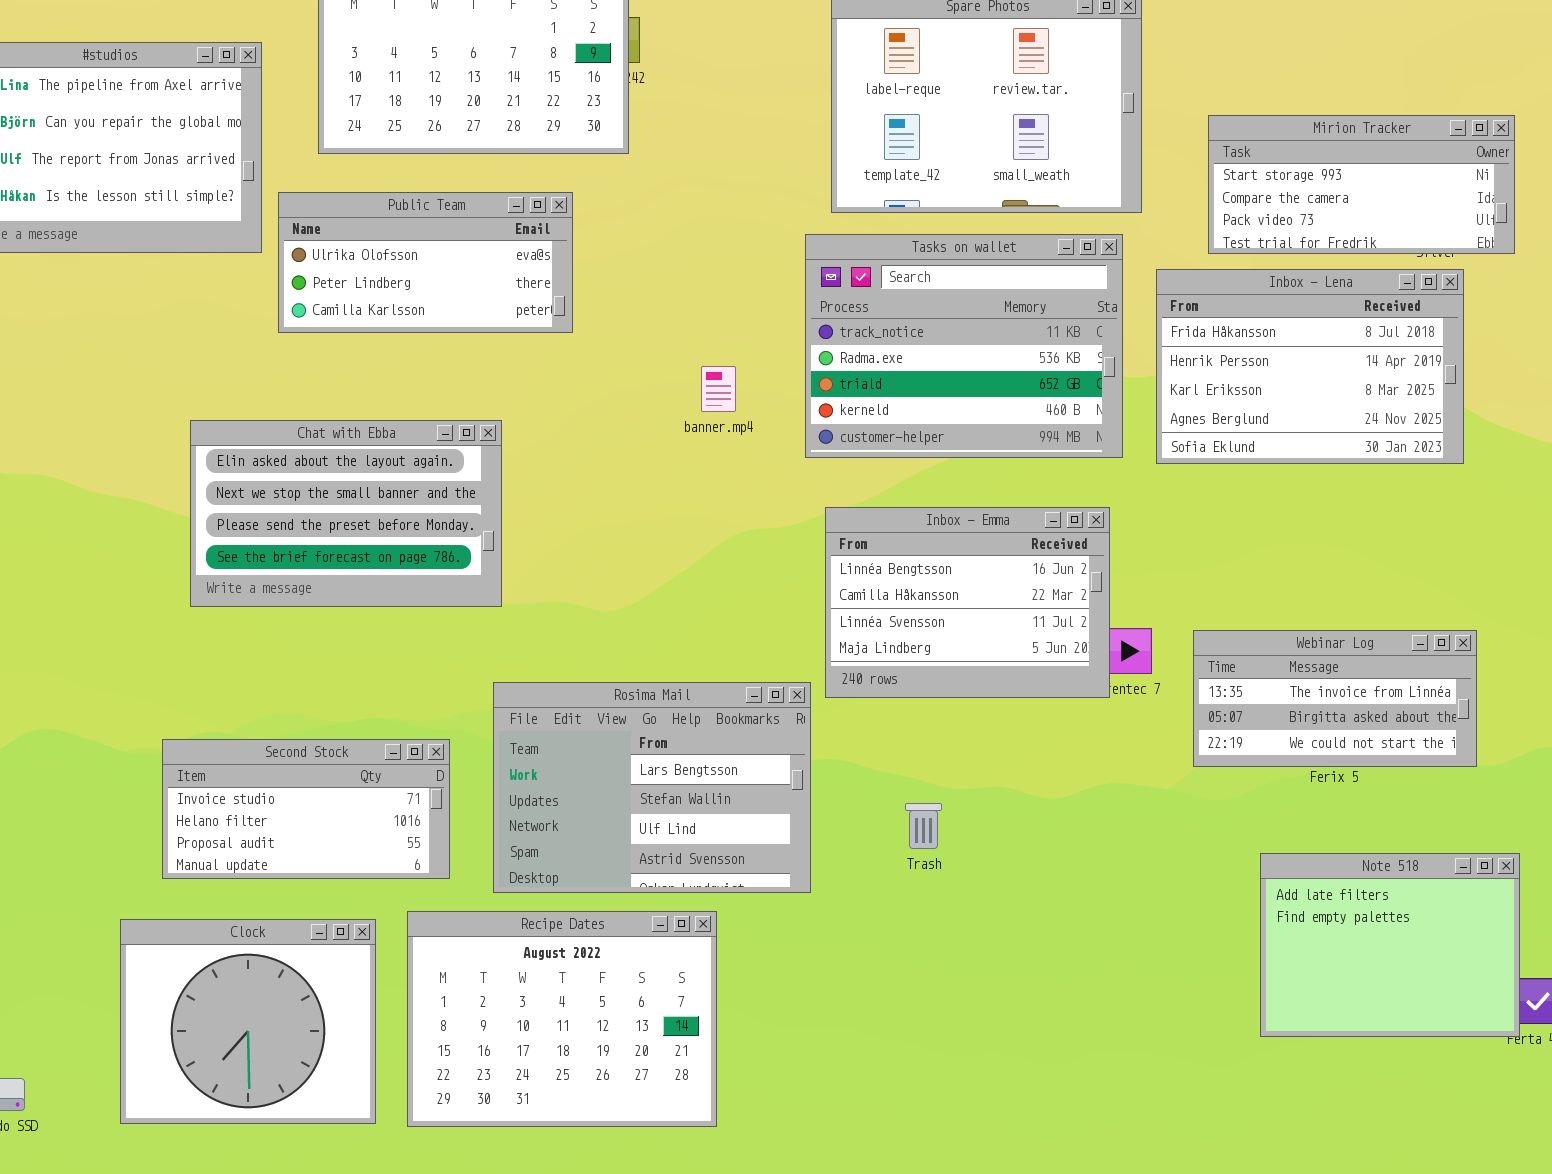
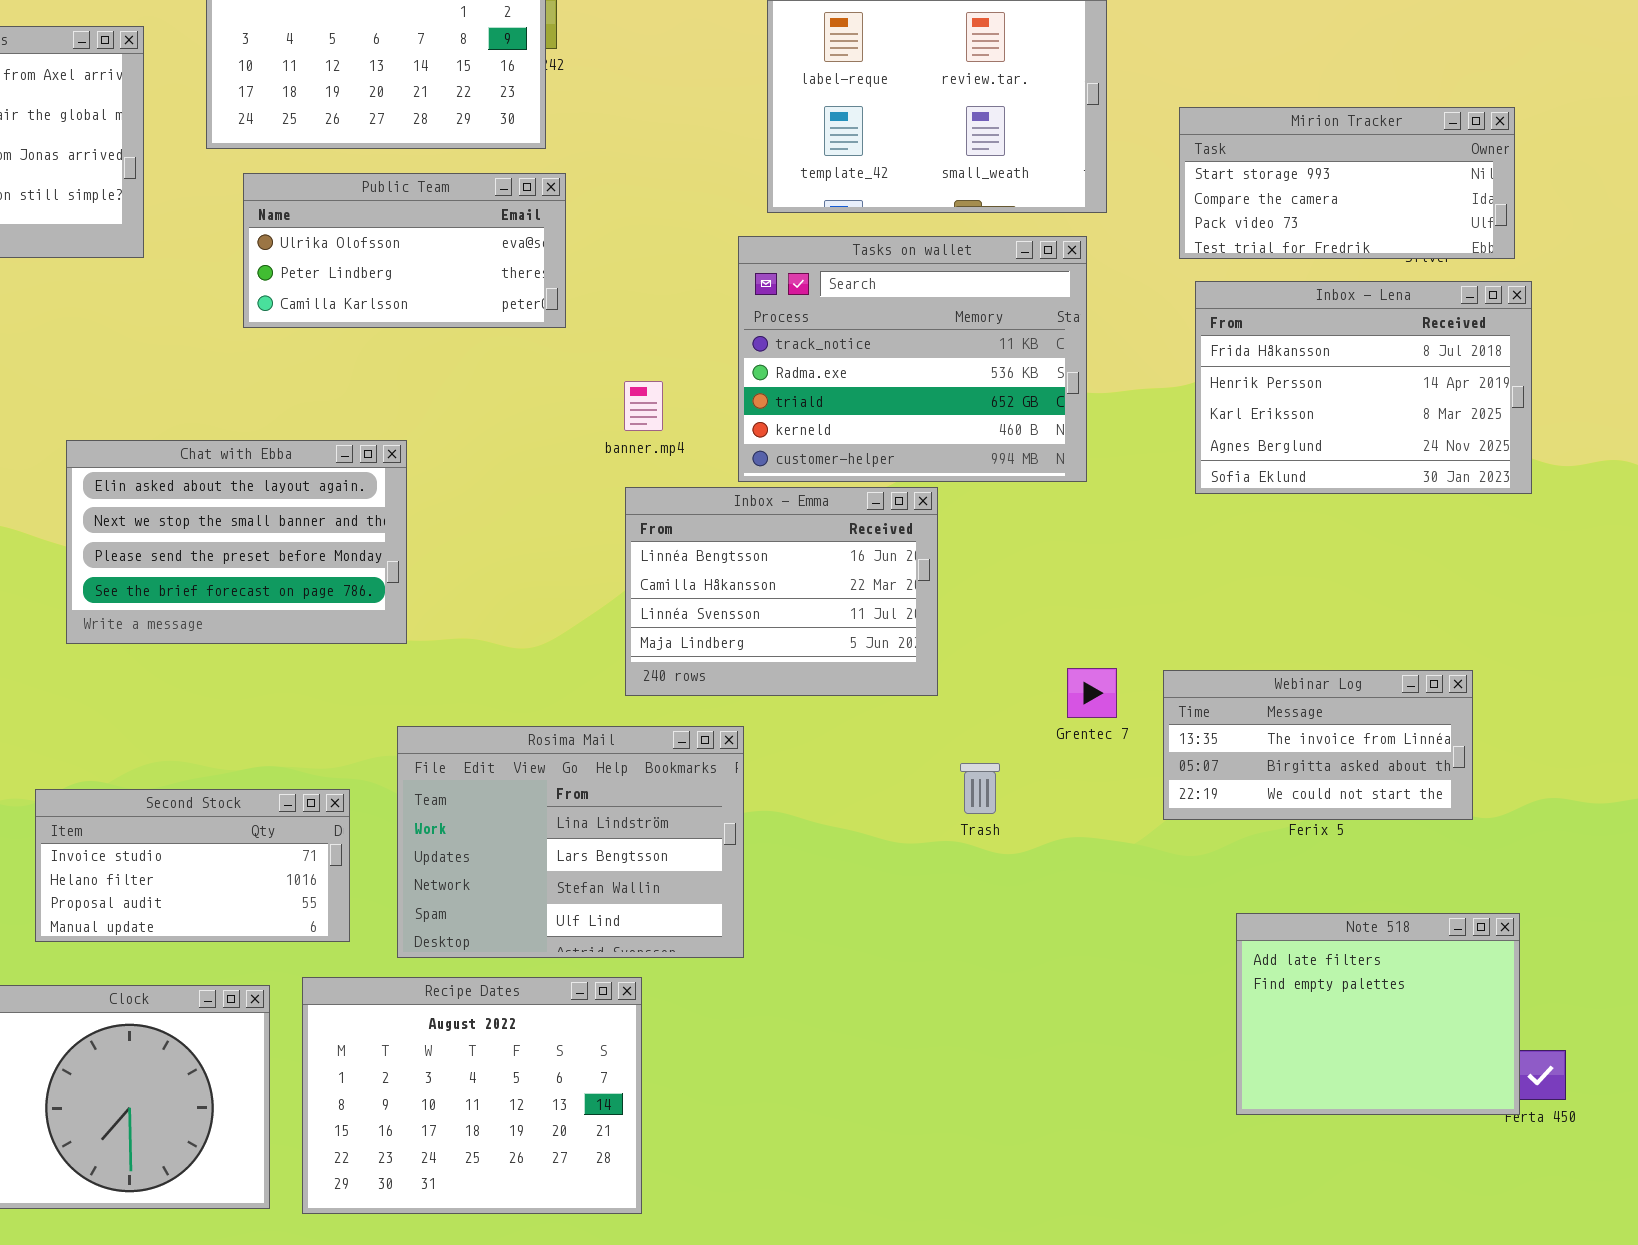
Public Team: [278,192,573,333] -> [243,173,566,328], moved
Inbox - Lena: [1156,269,1464,464] -> [1195,281,1532,494], moved
Inbox - Emma: [825,507,1110,698] -> [625,487,938,696], moved
Rosima Mail: [493,682,811,893] -> [397,726,744,958], scrolled up 1 row
Trash: [905,803,942,849] -> [960,763,1000,814], moved

